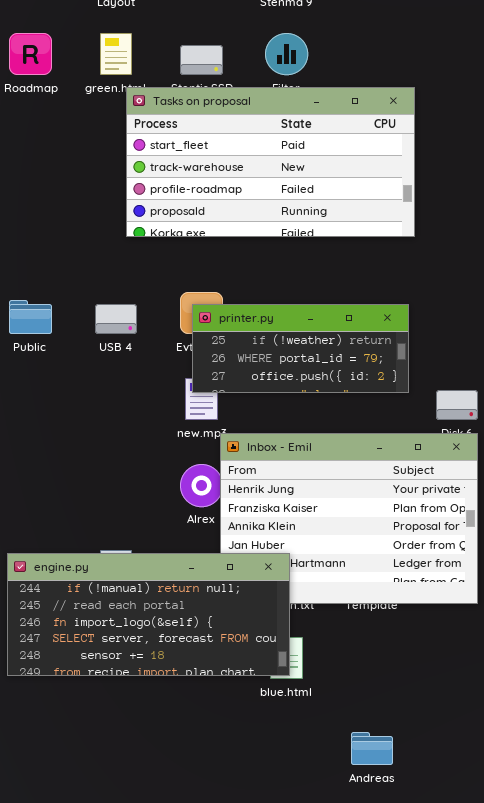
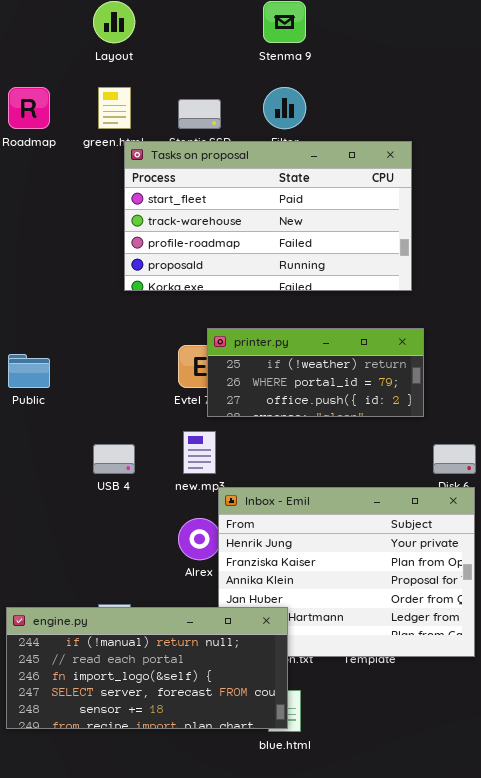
USB 4: [95,304,137,334] -> [93,444,135,474], moved
printer.py: [192,304,409,393] -> [207,328,424,417], moved

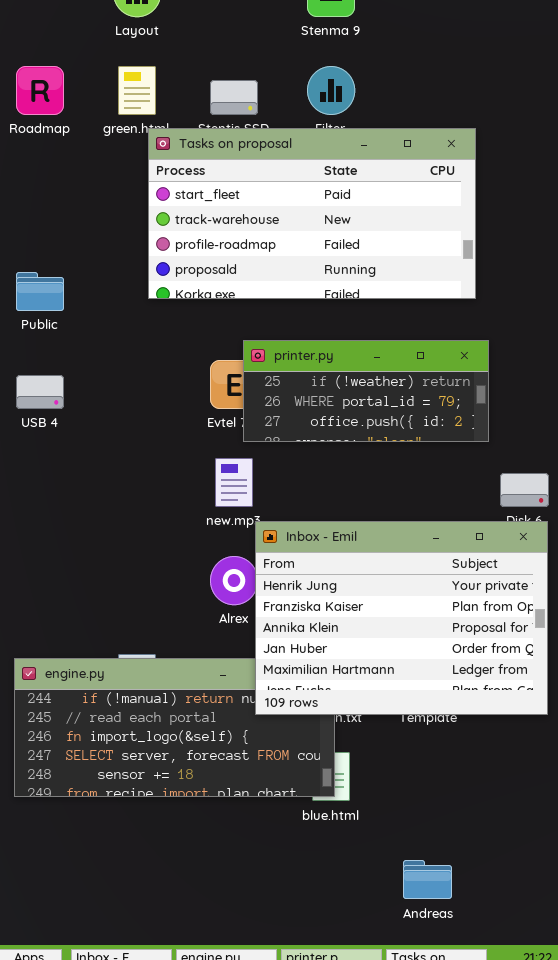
Public: [8,354,50,388] -> [16,272,64,311], moved
USB 4: [93,444,135,474] -> [16,375,64,409], moved
Inbox - Emil: [218,487,475,657] -> [255,521,548,715], raised

